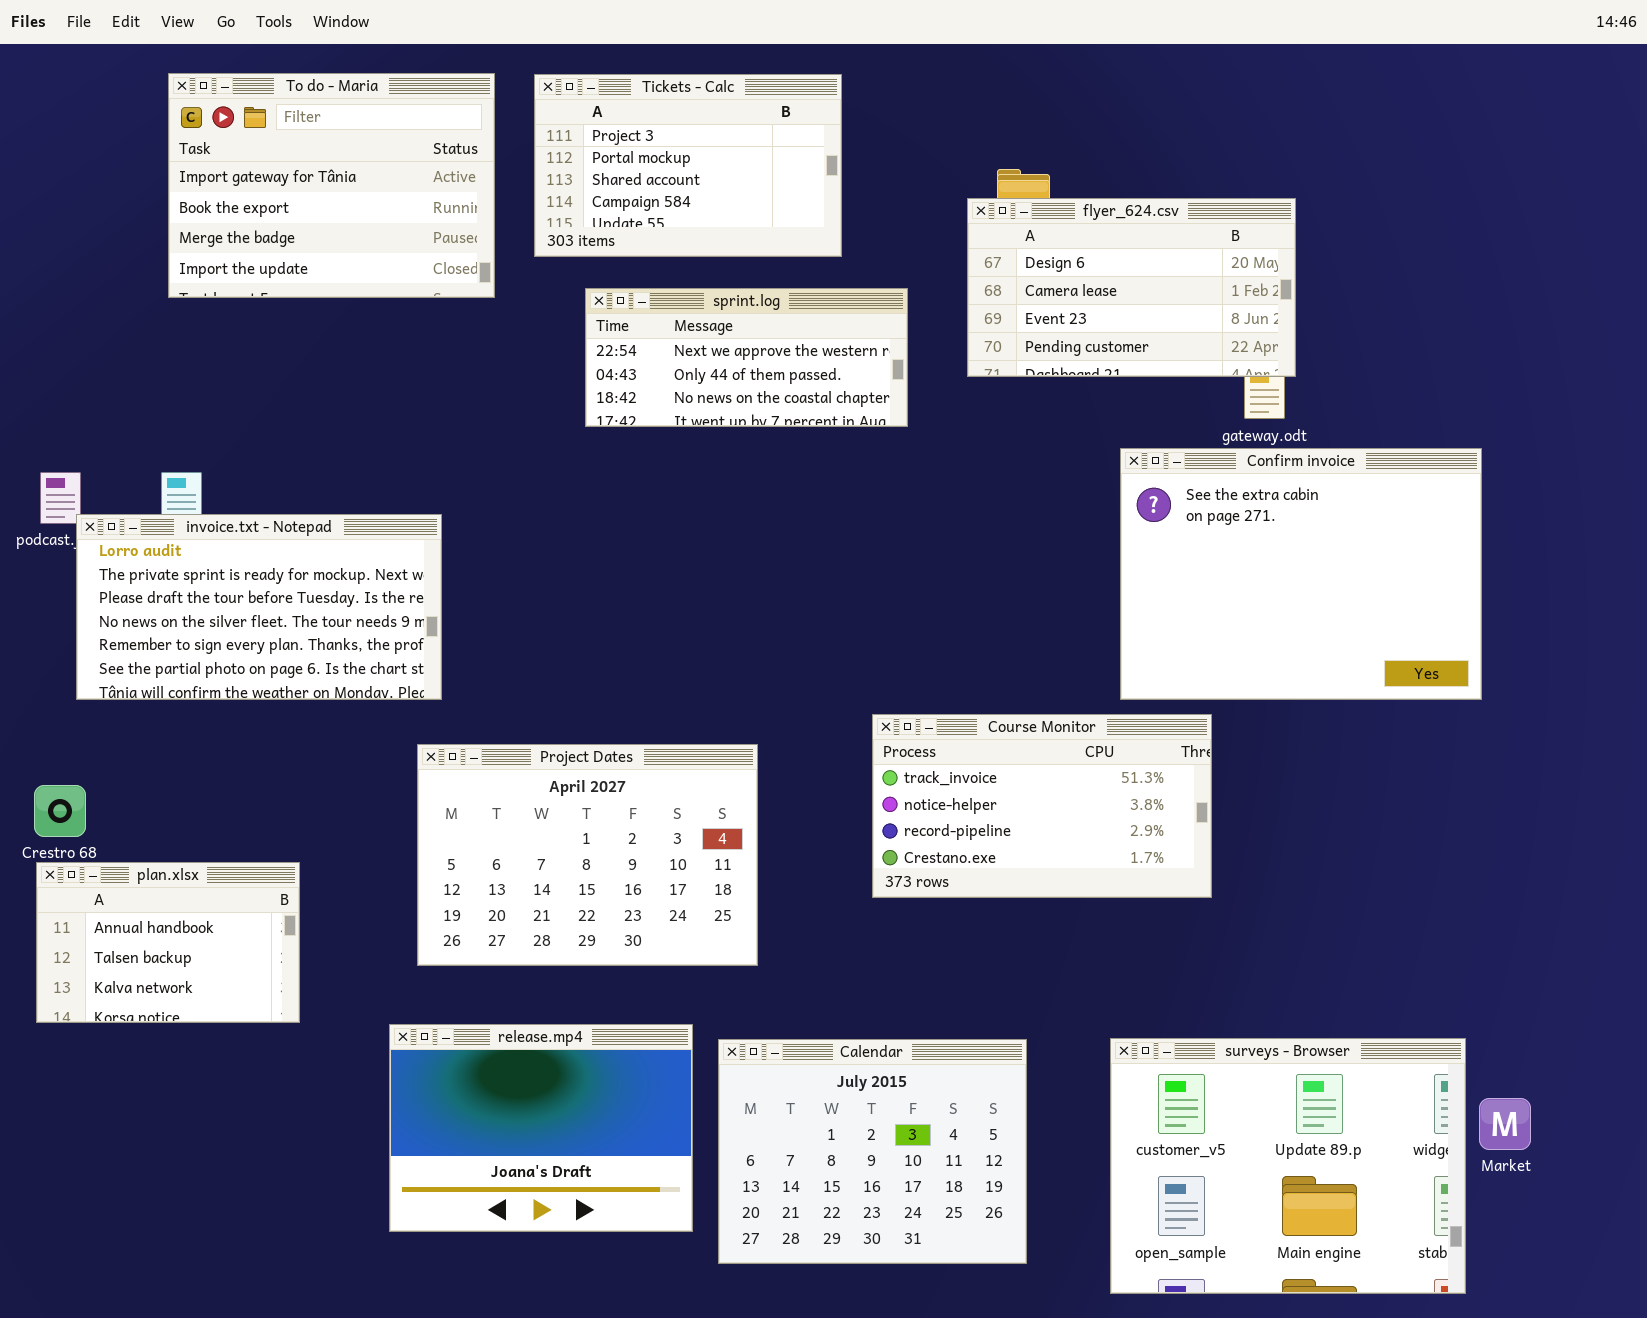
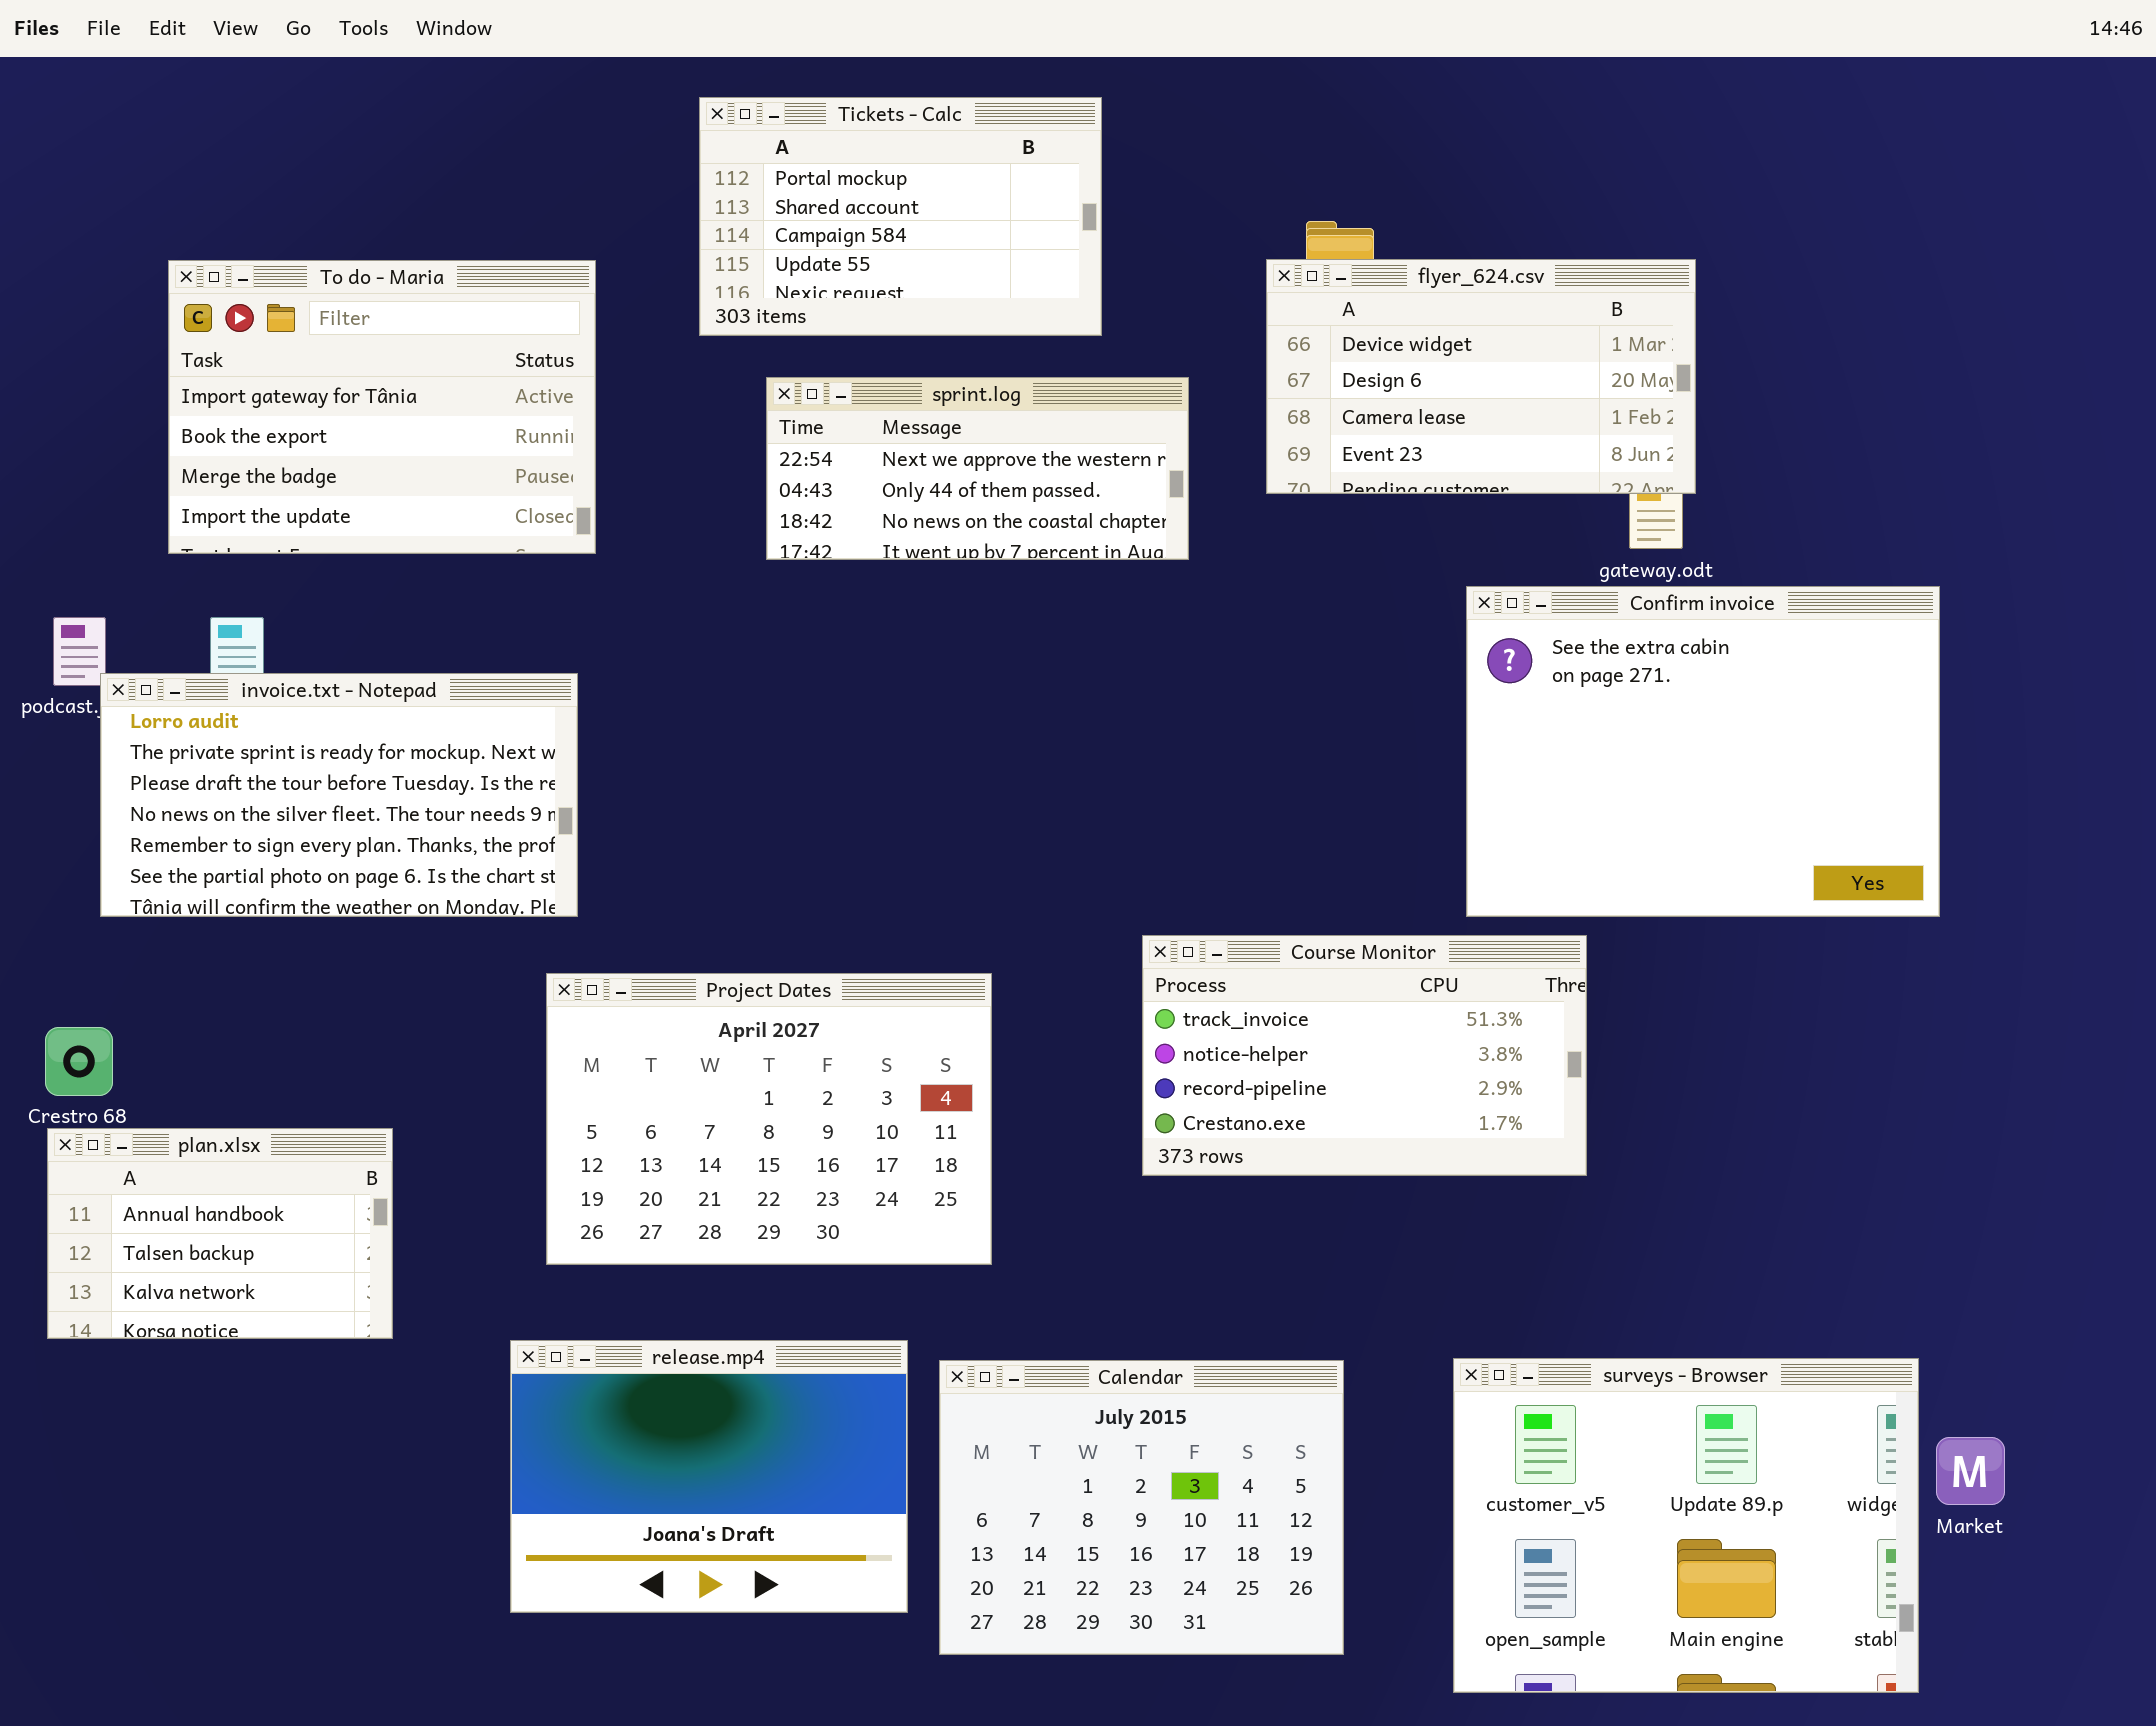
To do - Maria: [168,73,495,298] -> [168,260,596,554], moved
Tickets - Calc: [534,74,842,257] -> [699,97,1102,336], scrolled down 1 row
flyer_624.csv: [967,198,1296,377] -> [1266,259,1696,494], scrolled up 1 row

